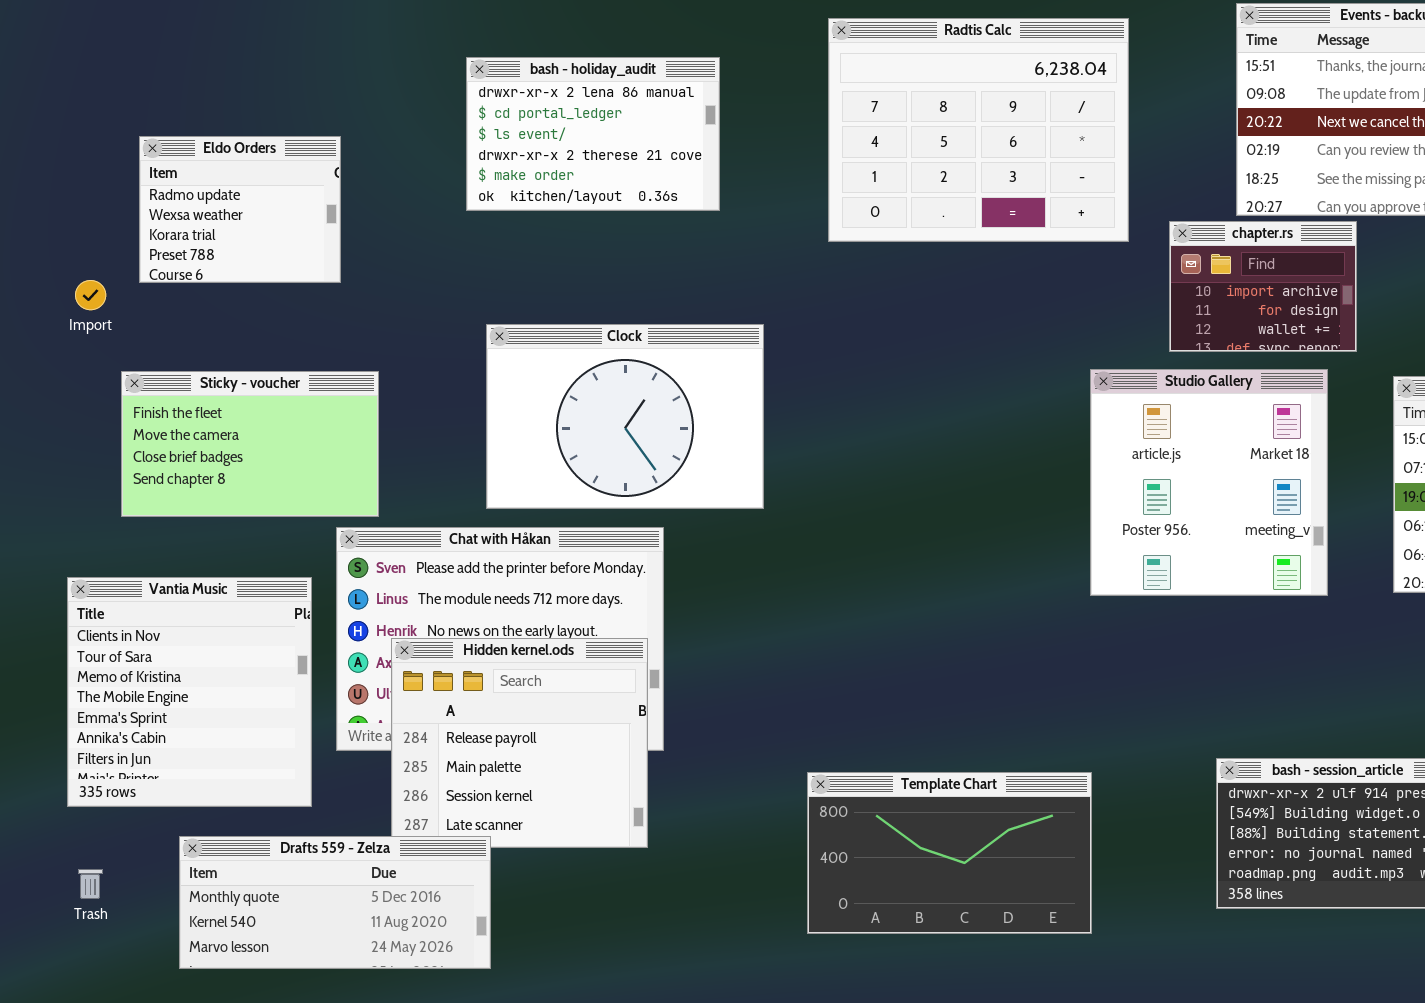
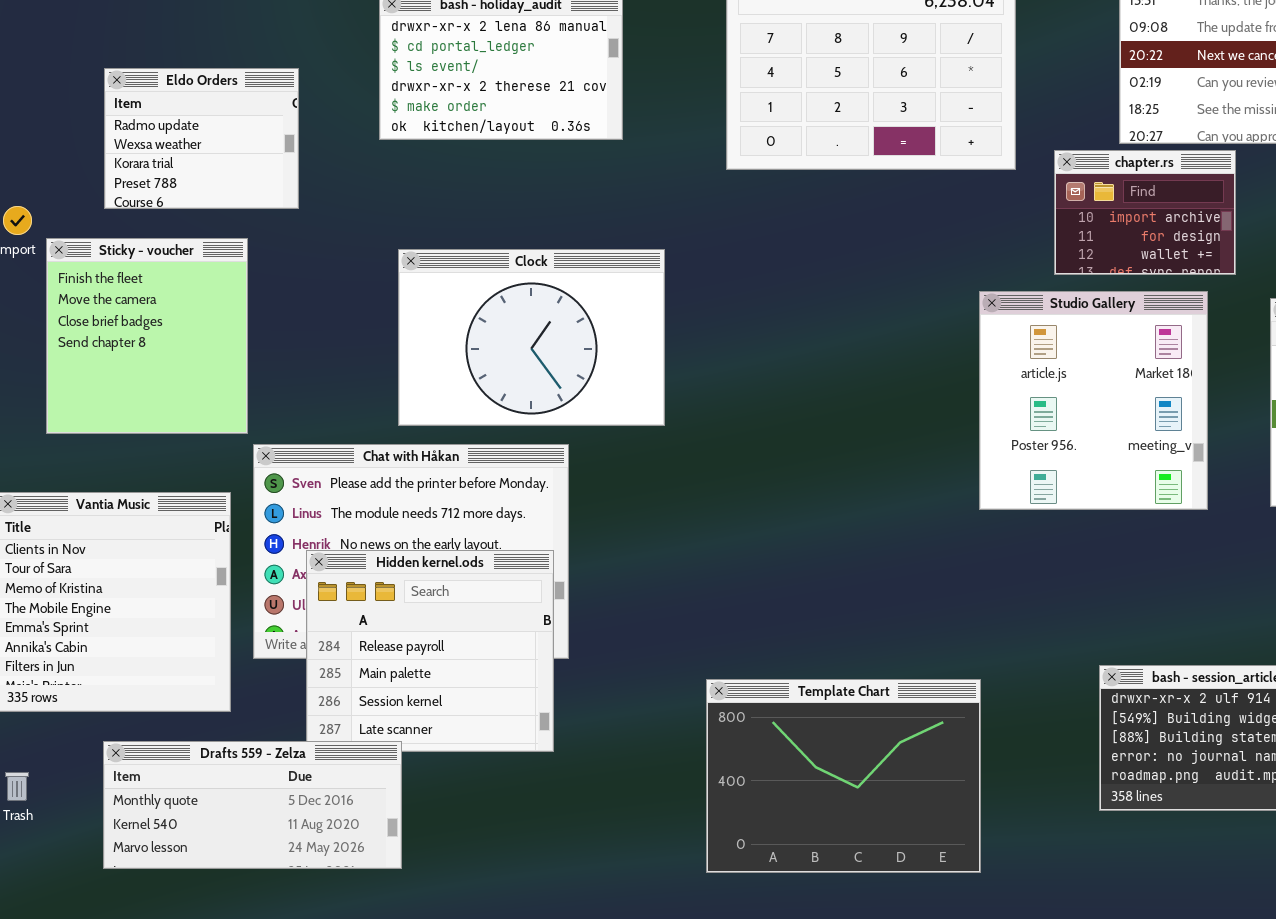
Eldo Orders: [139,136,341,283] -> [104,68,299,209], moved
Sticky - voucher: [121,371,379,517] -> [46,238,248,434], resized
Template Chart: [807,772,1092,934] -> [706,679,981,873], resized

